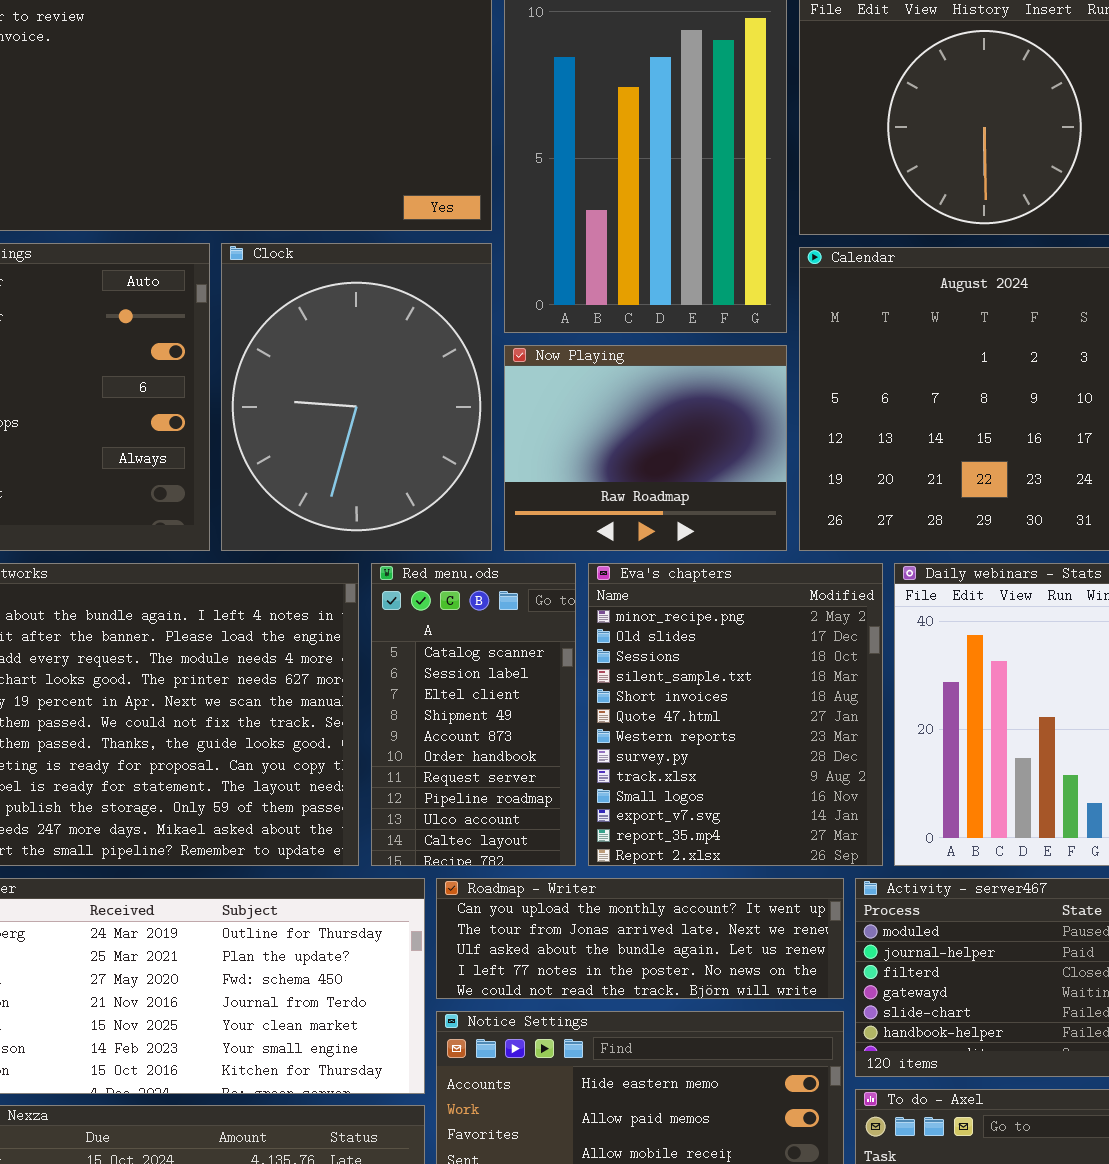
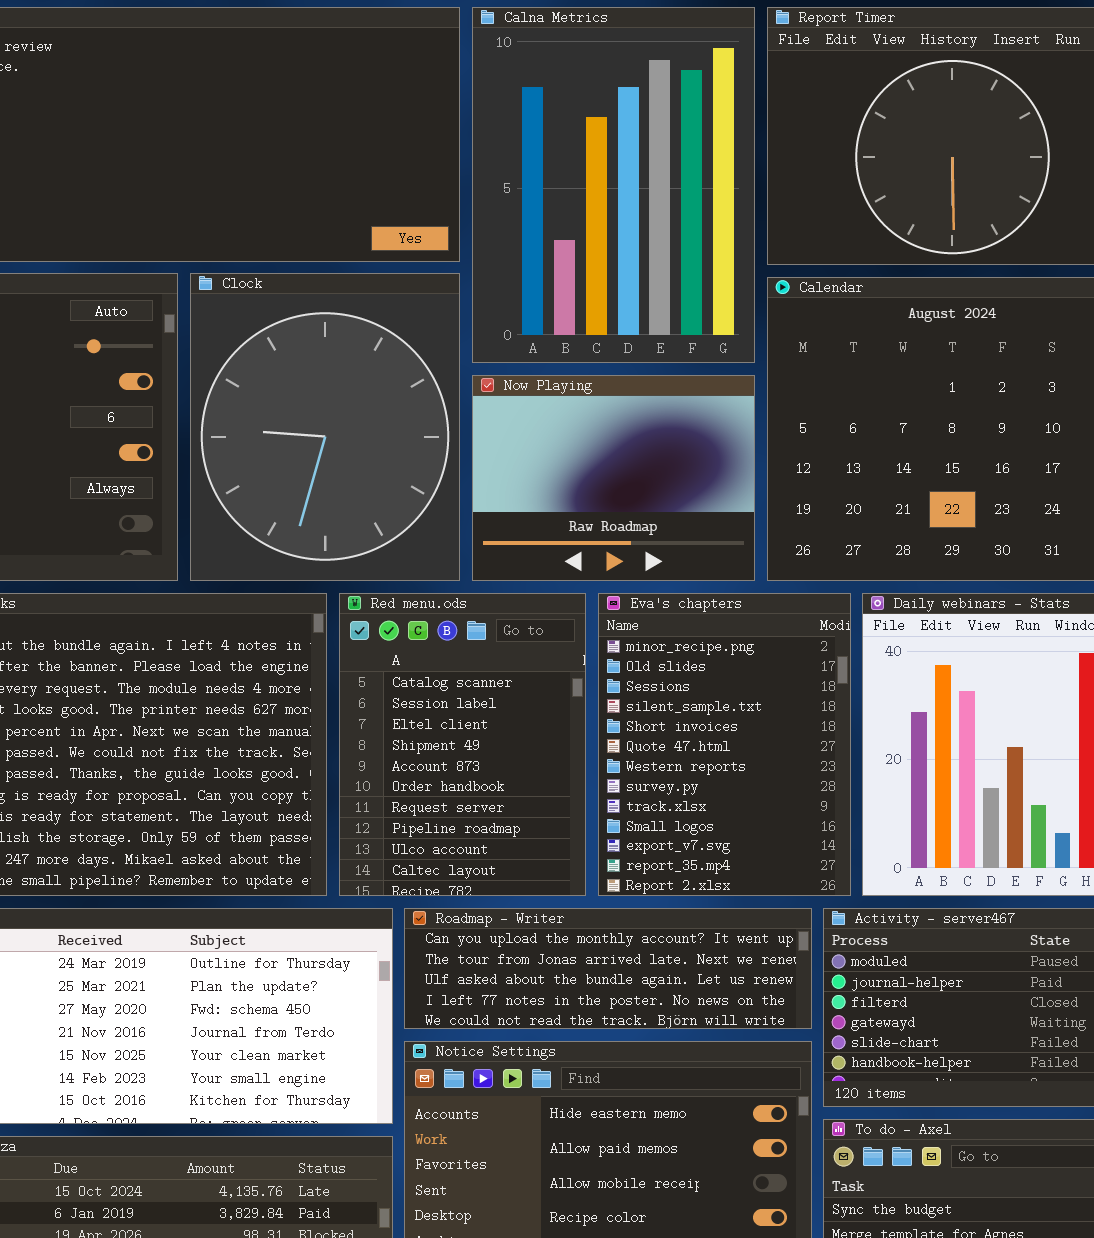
Red menu.ods: [371,563,576,866] -> [339,593,586,896], resized
Eva's chapters: [588,563,883,866] -> [598,593,851,896], resized

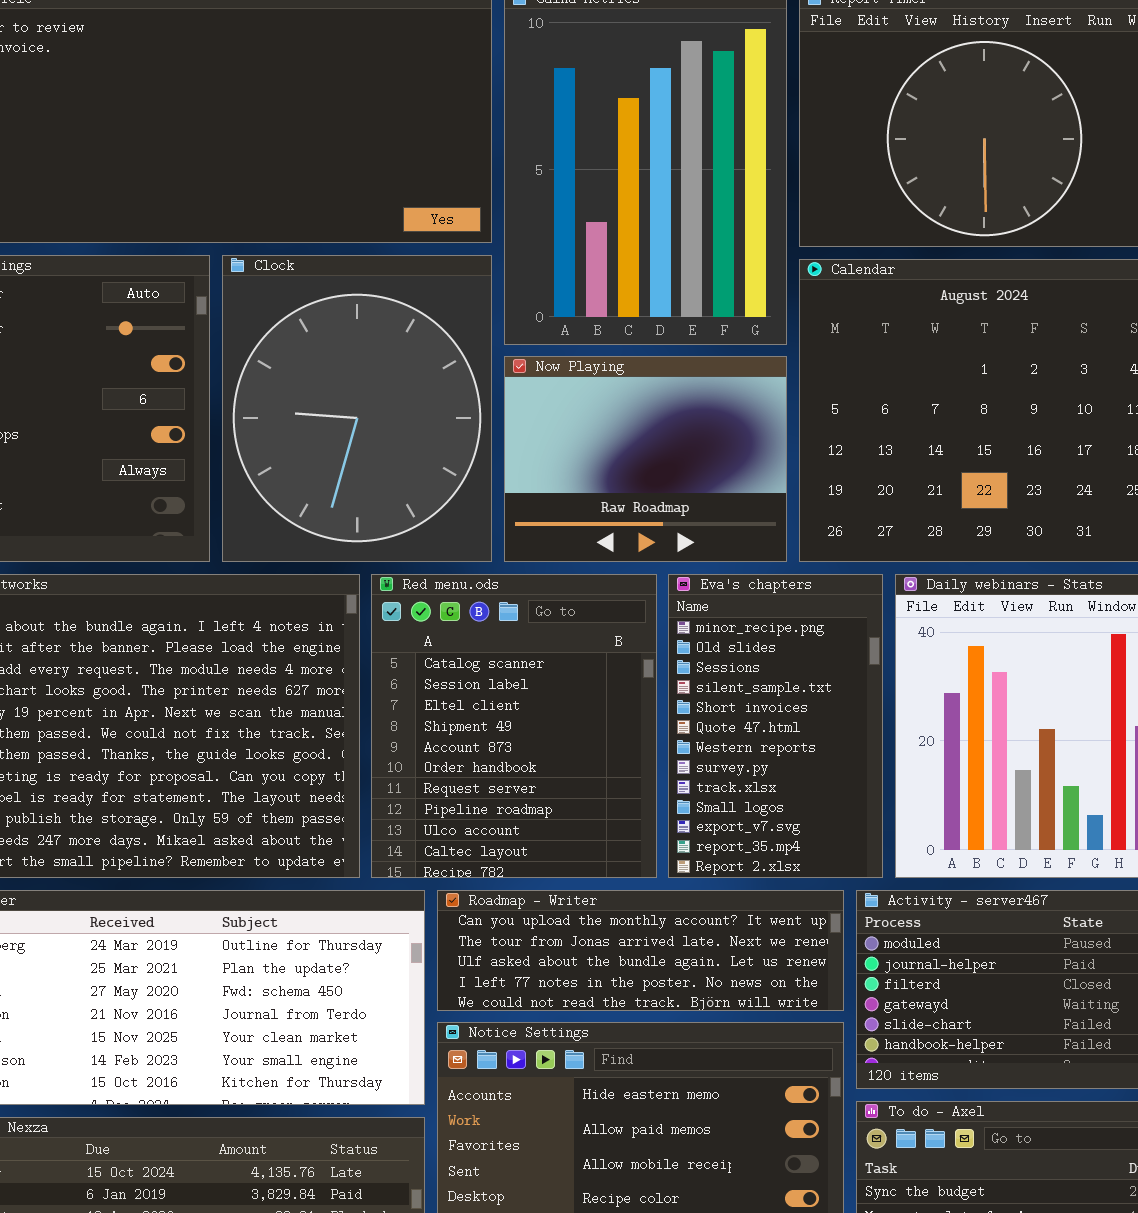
Red menu.ods: [339,593,586,896] -> [371,574,657,878], resized
Eva's chapters: [598,593,851,896] -> [668,574,883,878], resized

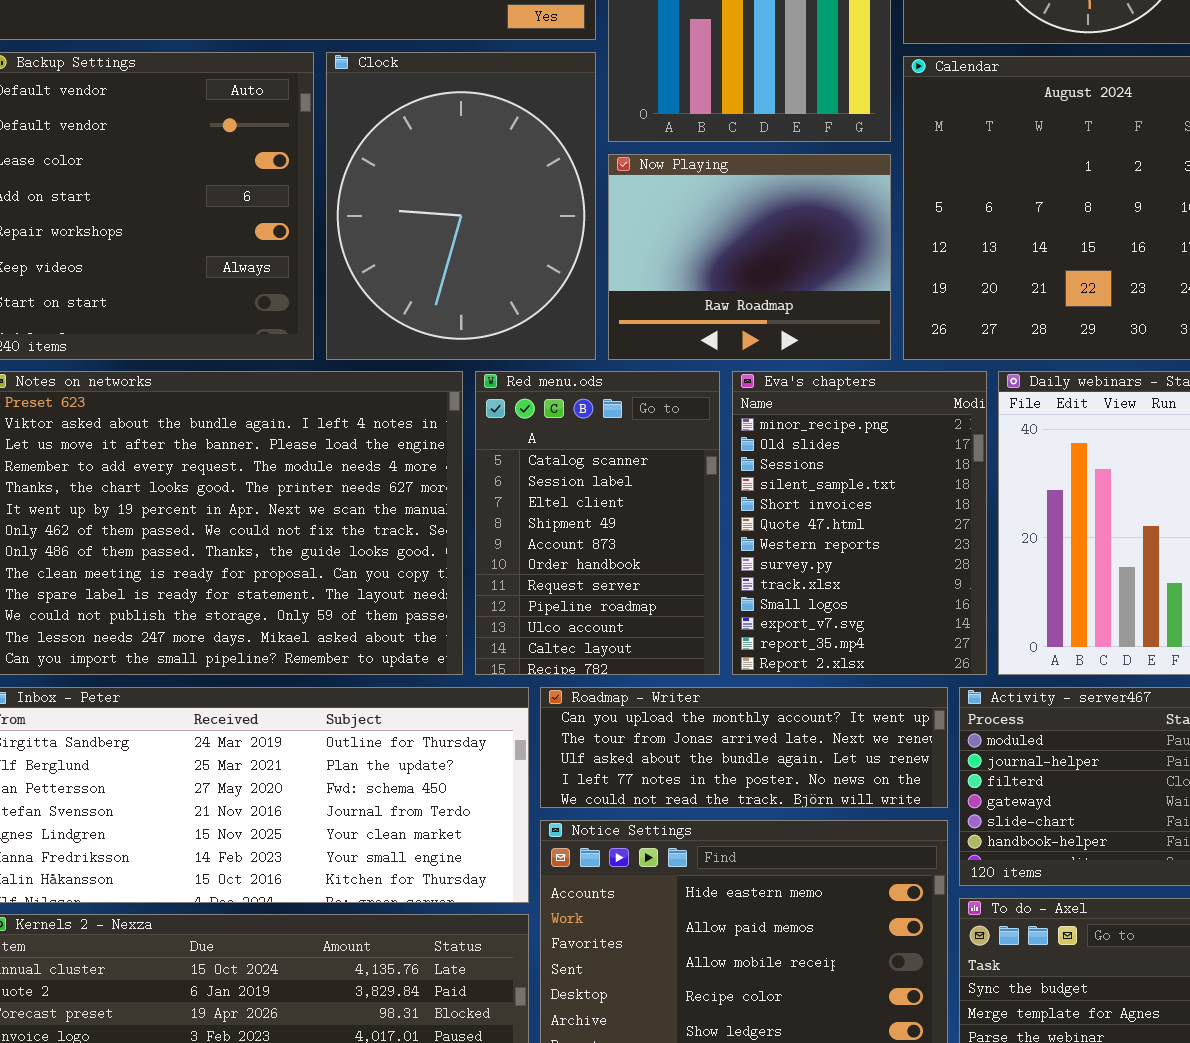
Red menu.ods: [371,574,657,878] -> [475,371,720,675], resized
Eva's chapters: [668,574,883,878] -> [732,371,987,675], resized

